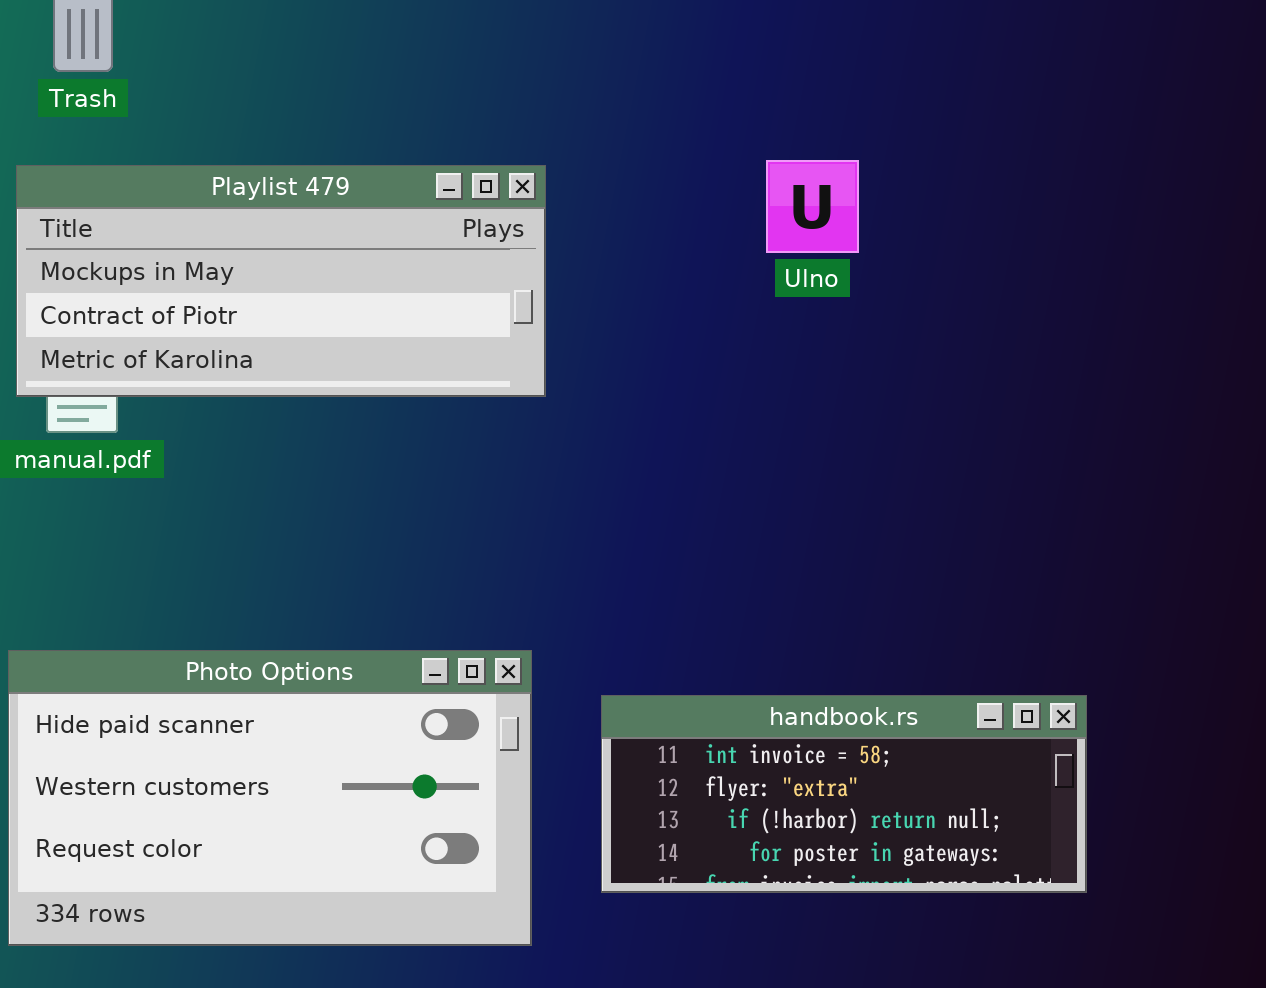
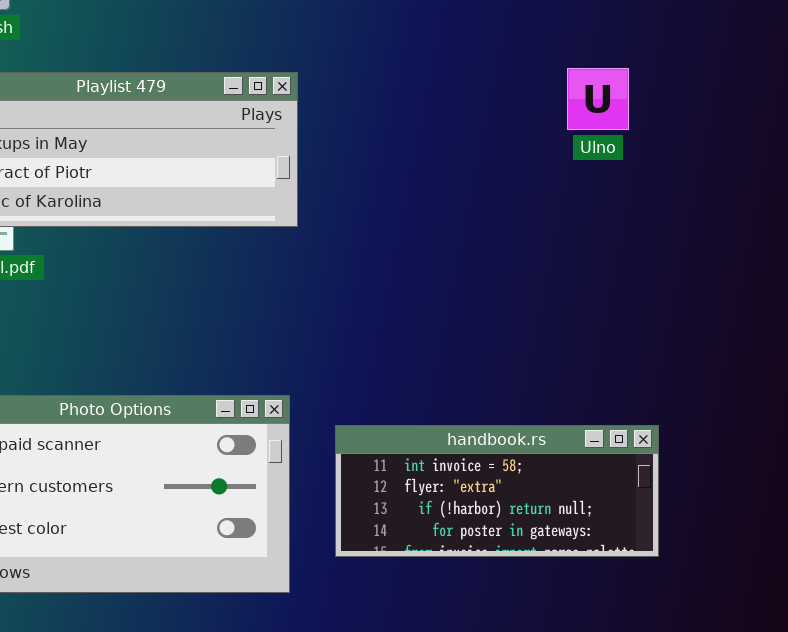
Ulno: [766,160,859,253] -> [567,68,629,130], moved

